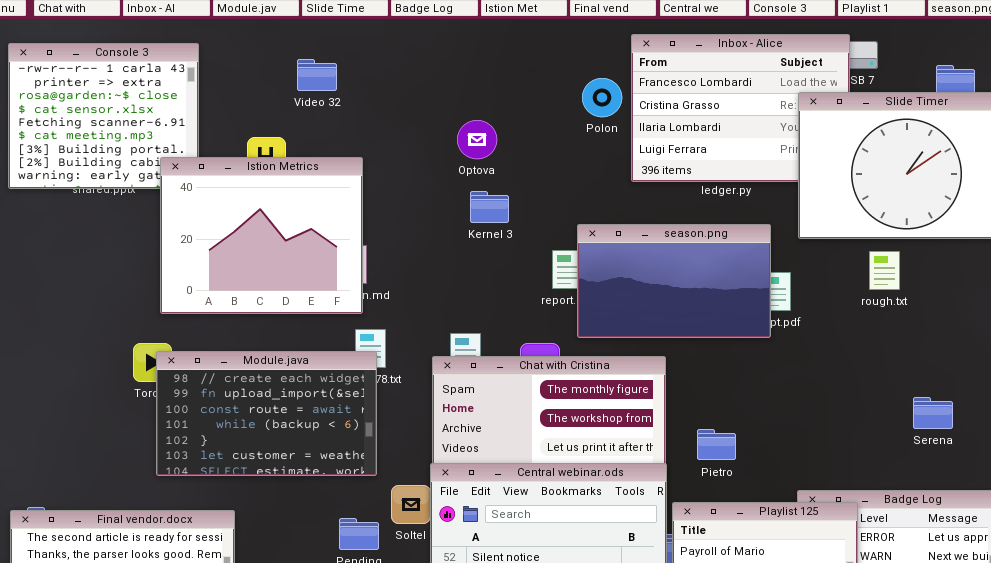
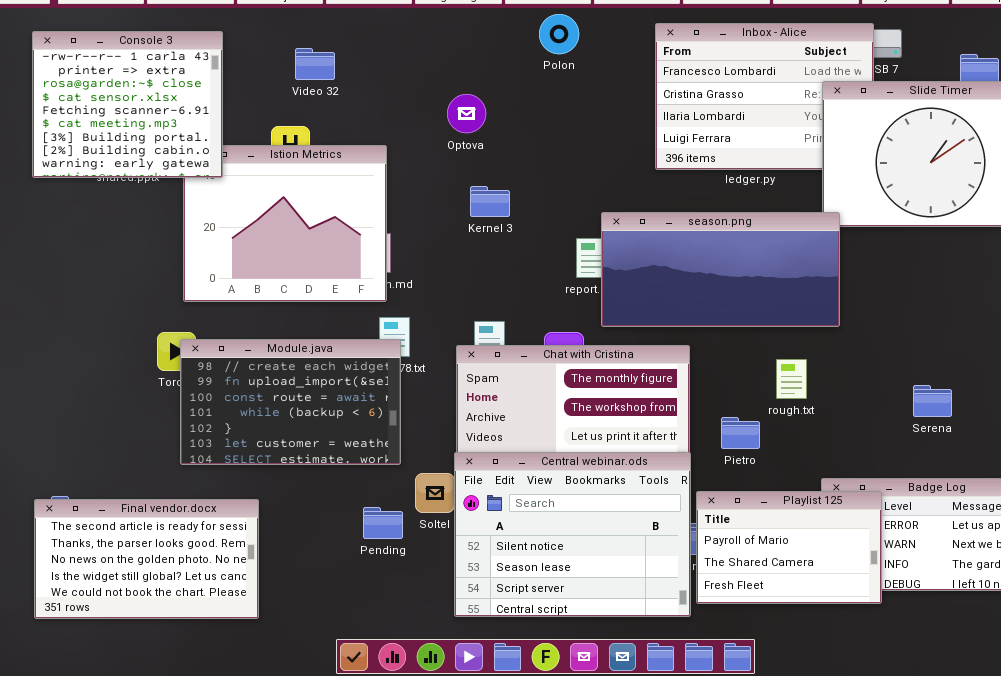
Console 3: [8,43,199,189] -> [32,31,223,178], raised
Video 32: [297,59,337,91] -> [295,48,335,80], moved
Polon: [582,78,622,117] -> [539,14,579,54], moved
Optova: [457,120,497,159] -> [447,94,486,133], moved
Kernel 3: [470,191,509,223] -> [470,186,510,217], moved
season.png: [577,224,771,338] -> [601,212,840,327], resized
rough.txt: [869,251,900,290] -> [776,359,807,399], moved
Serena: [913,397,953,429] -> [913,385,952,417], moved

